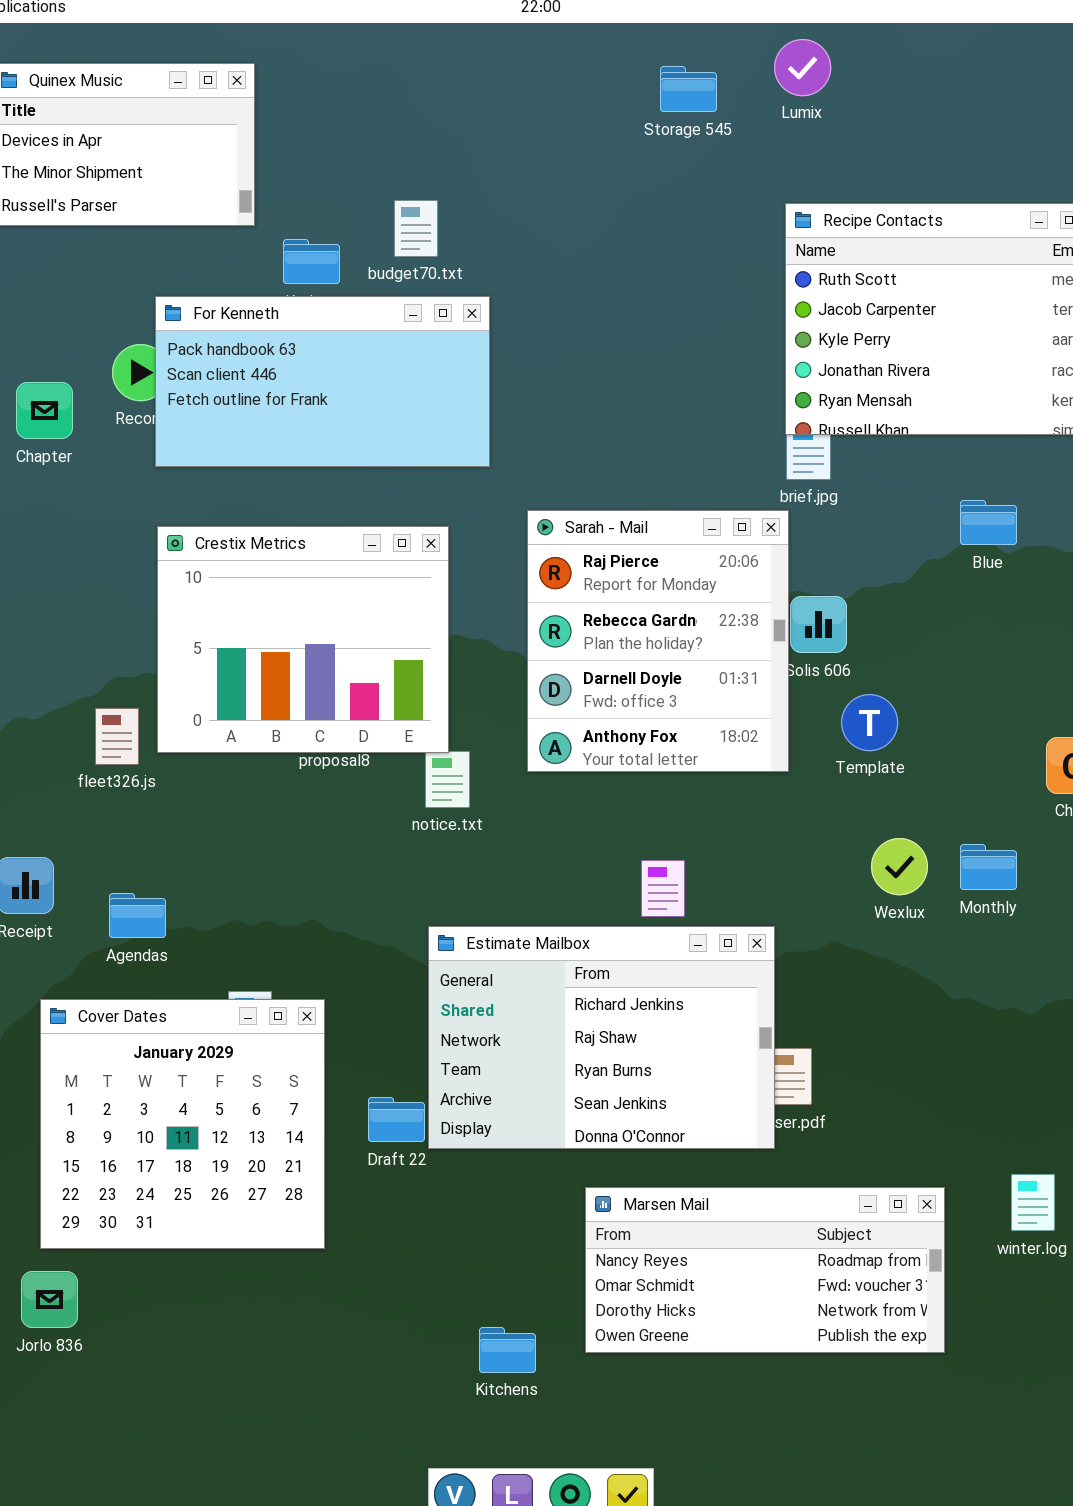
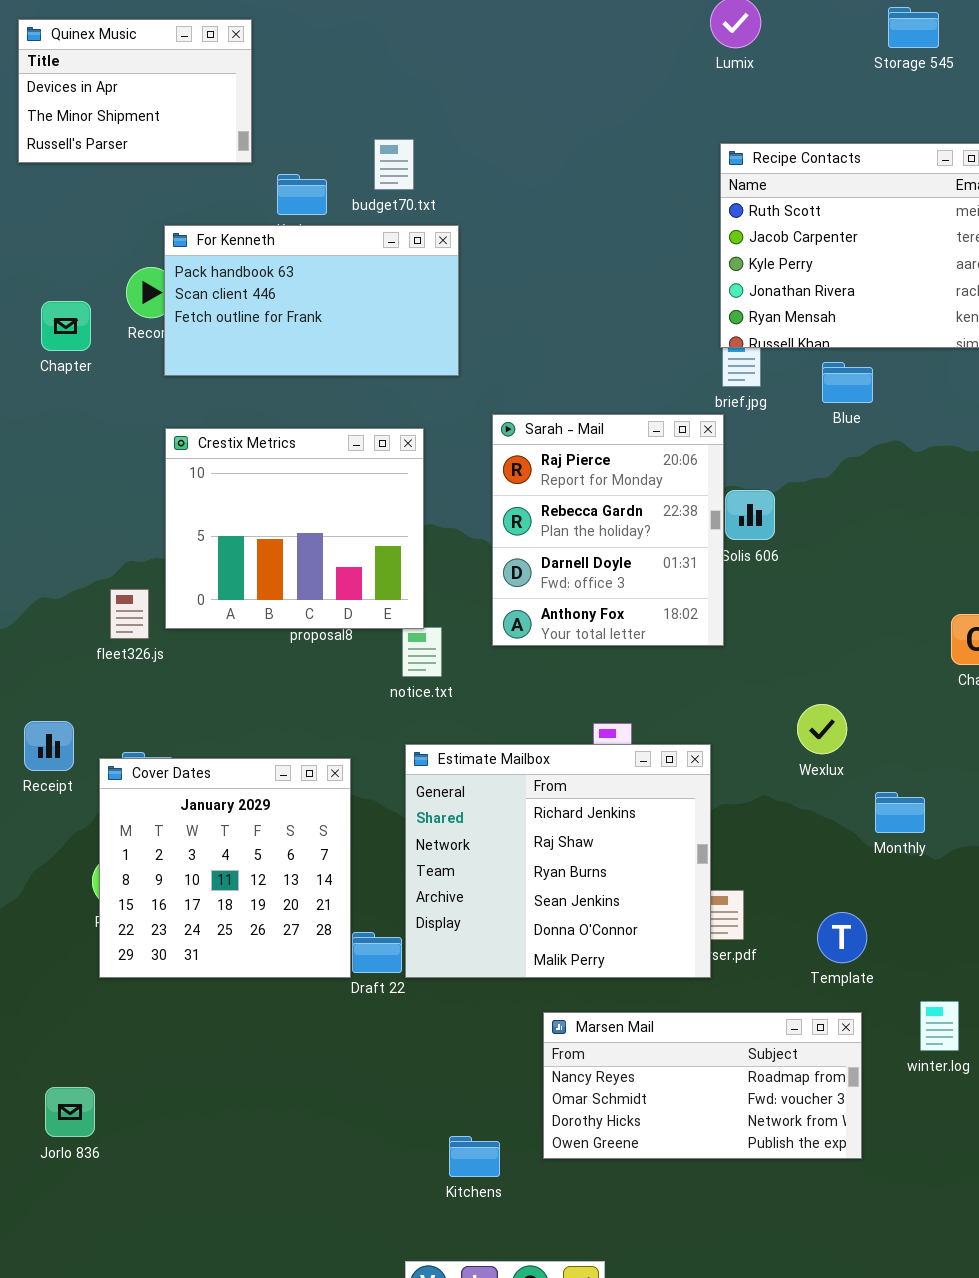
Storage 545: [660,66,717,112] -> [888,7,939,48], moved
Blue: [960,500,1017,545] -> [822,362,873,403], moved
Template: [841,694,898,751] -> [817,912,867,963], moved
Monthly: [960,844,1017,890] -> [875,792,925,833], moved
Estimate Mailbox: [428,926,775,1149] -> [405,744,711,978], resized
Cover Dates: [40,999,325,1249] -> [99,758,351,978], moved

